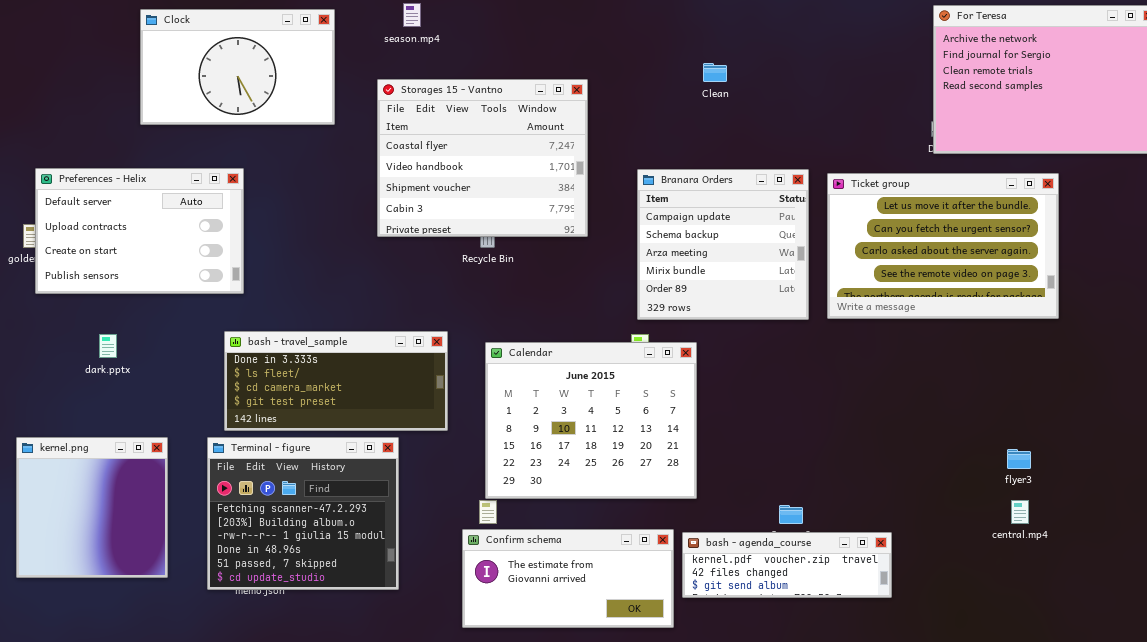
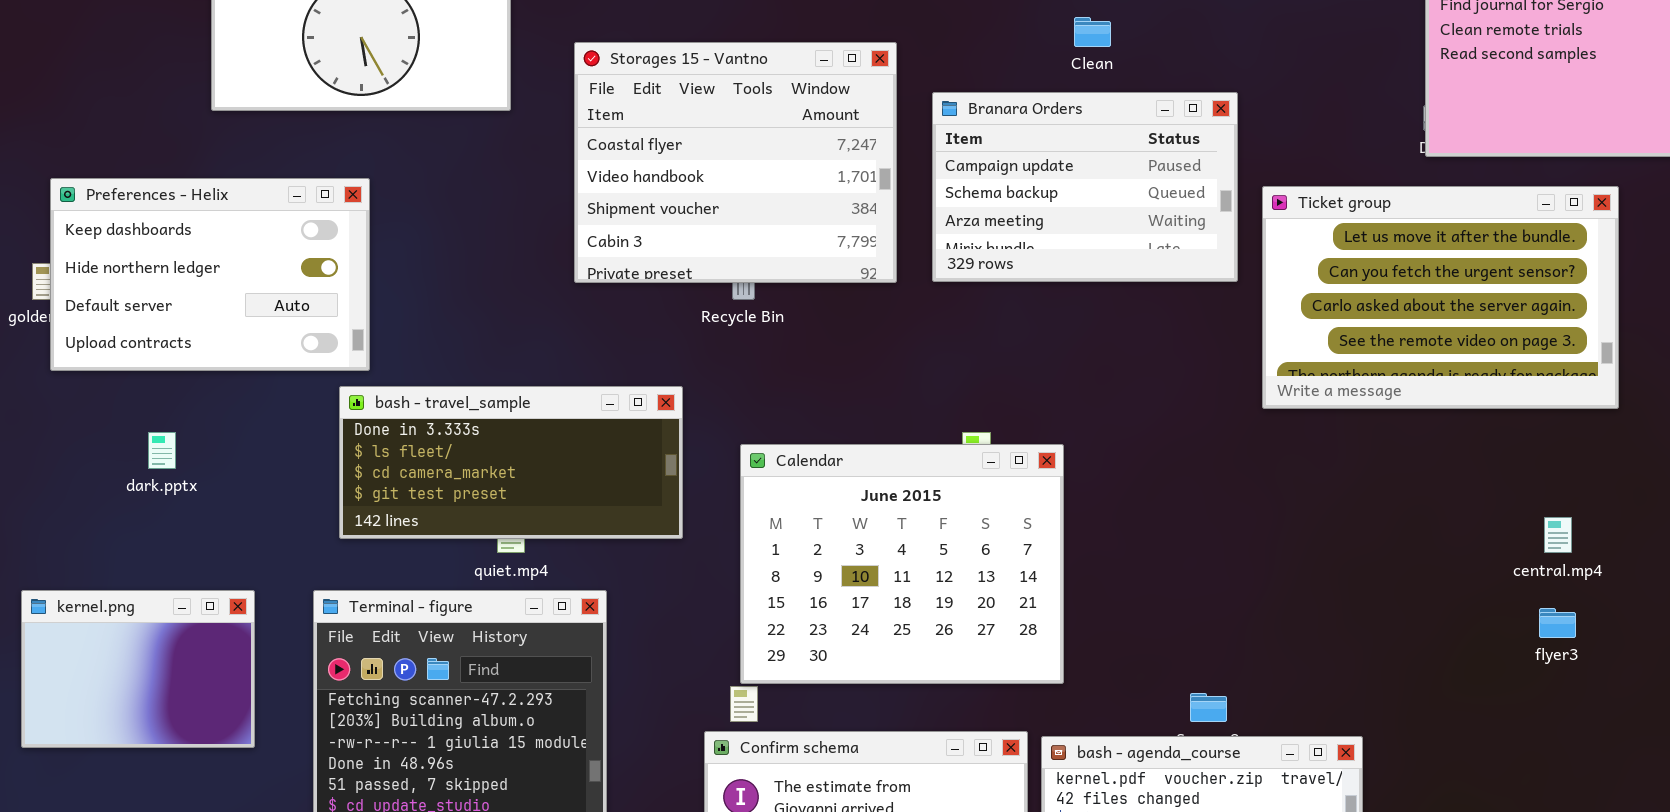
Preferences - Helix: [35,168,244,294] -> [50,178,370,371], scrolled up 2 rows
Branara Orders: [637,169,809,320] -> [932,92,1238,282], moved, resized
bash - travel_sample: [224,331,448,431] -> [339,386,683,539], moved
kernel.png: [16,437,168,578] -> [21,590,255,748], resized
central.mp4: [1011,500,1029,524] -> [1544,517,1572,553], moved

